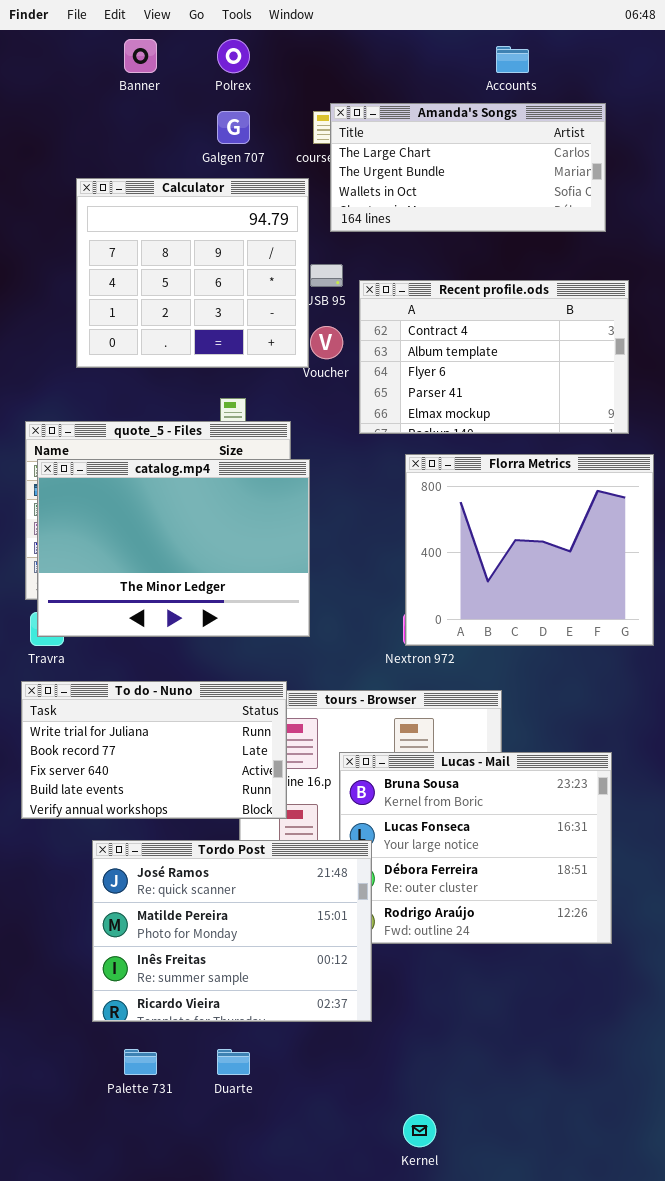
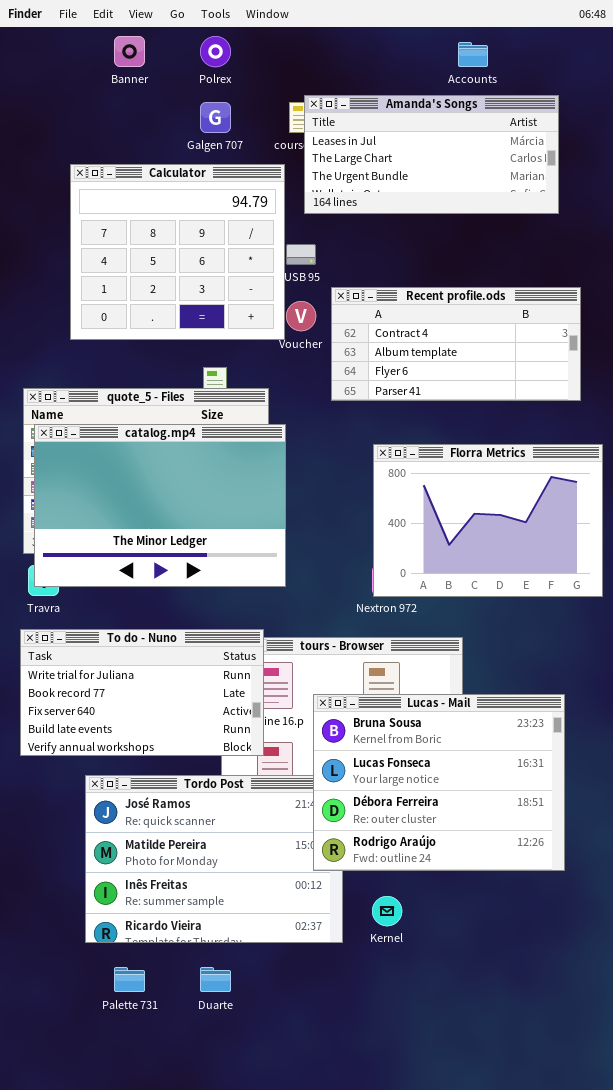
Amanda's Songs: [330,103,606,232] -> [304,95,559,214], scrolled up 1 row
Recent profile.ods: [359,280,629,434] -> [331,287,581,401], resized
Florra Metrics: [405,454,654,646] -> [373,444,603,597], resized
Lucas - Mail: [339,752,612,944] -> [313,694,565,871], raised
Kernel: [403,1114,436,1147] -> [372,896,402,926], moved

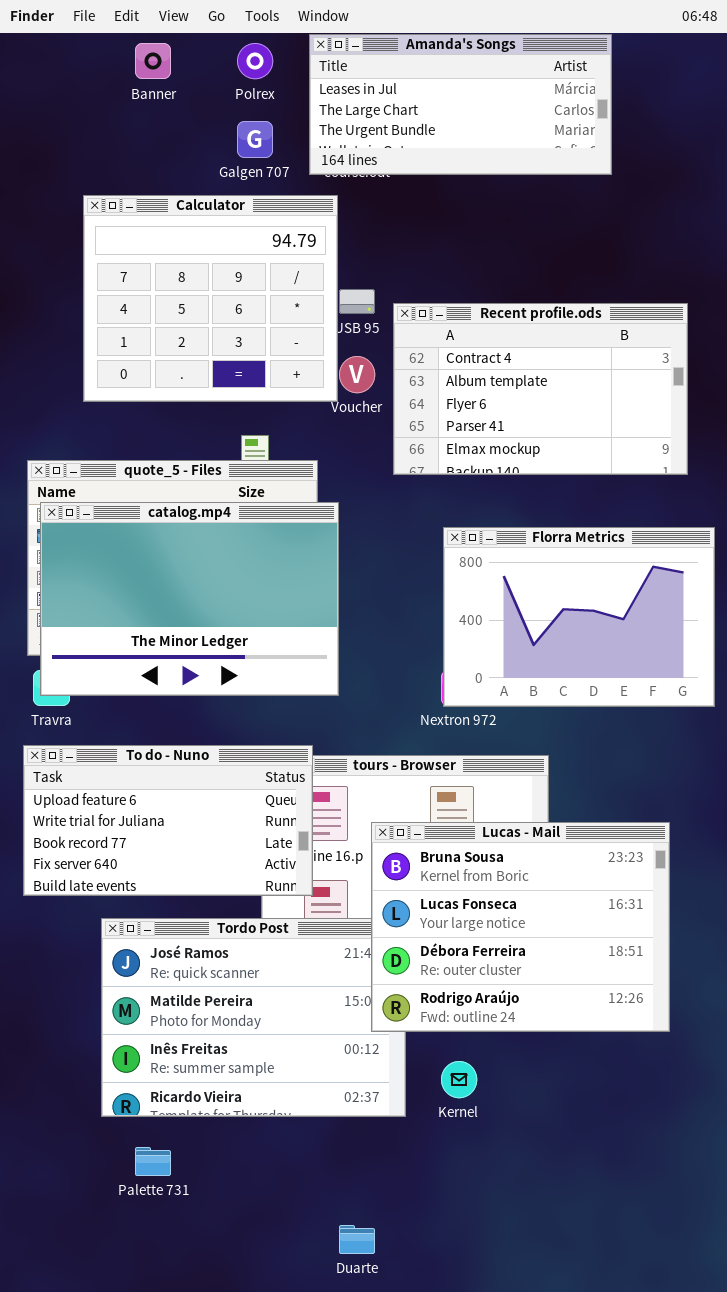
Amanda's Songs: [304,95,559,214] -> [309,34,612,175], moved
Recent profile.ods: [331,287,581,401] -> [393,303,688,475], resized
To do - Nuno: [20,629,264,756] -> [23,745,313,896], scrolled up 1 row
Duarte: [200,967,231,992] -> [339,1225,375,1254], moved

